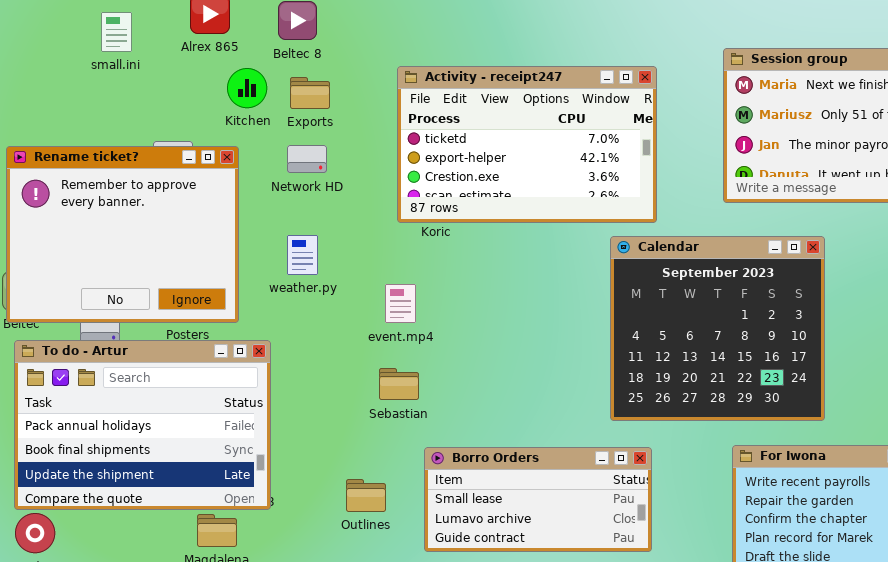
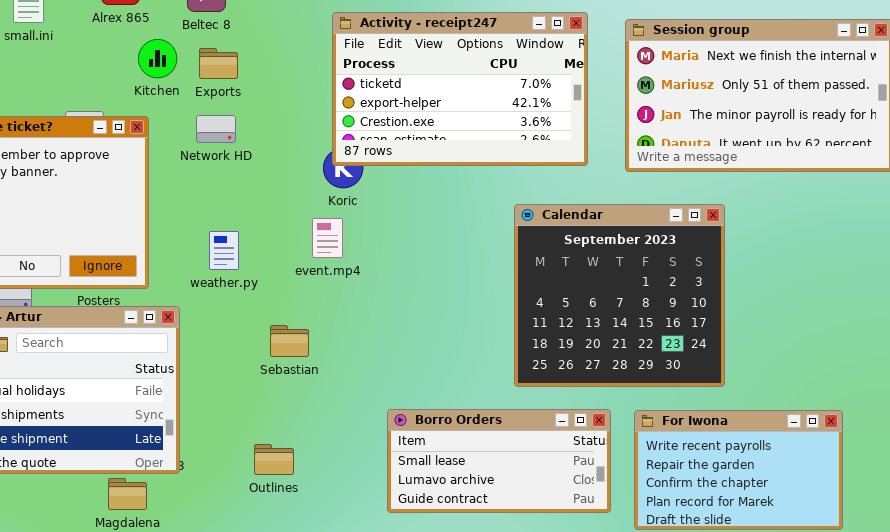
Activity - receipt247: [397,66,657,223] -> [332,12,588,166], moved
weather.py: [287,235,318,275] -> [209,231,239,270], moved
event.mp4: [385,284,416,323] -> [312,218,343,258], moved
Sebastian: [379,368,419,400] -> [270,325,309,357], moved
Borro Orders: [424,447,652,552] -> [387,409,611,513], moved

